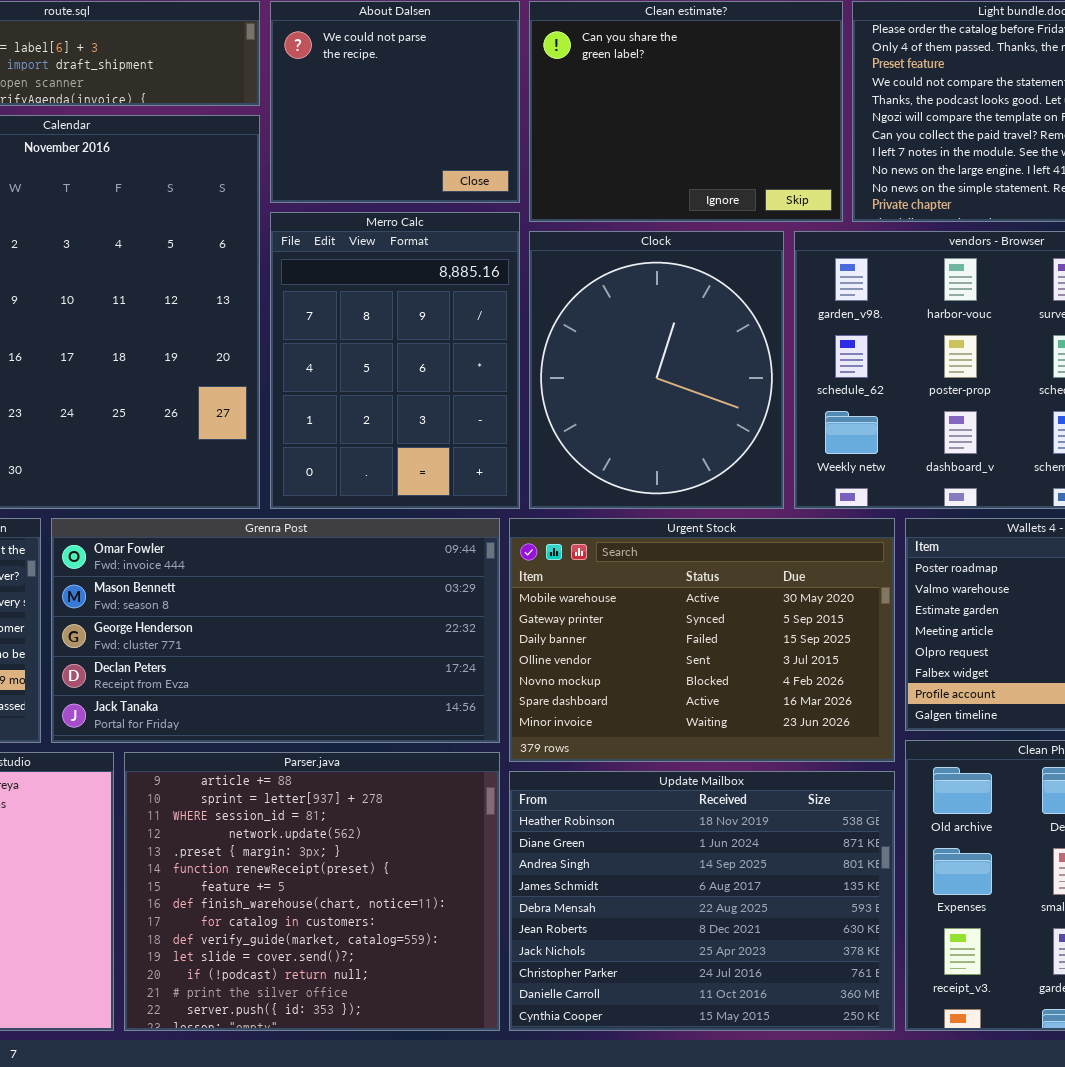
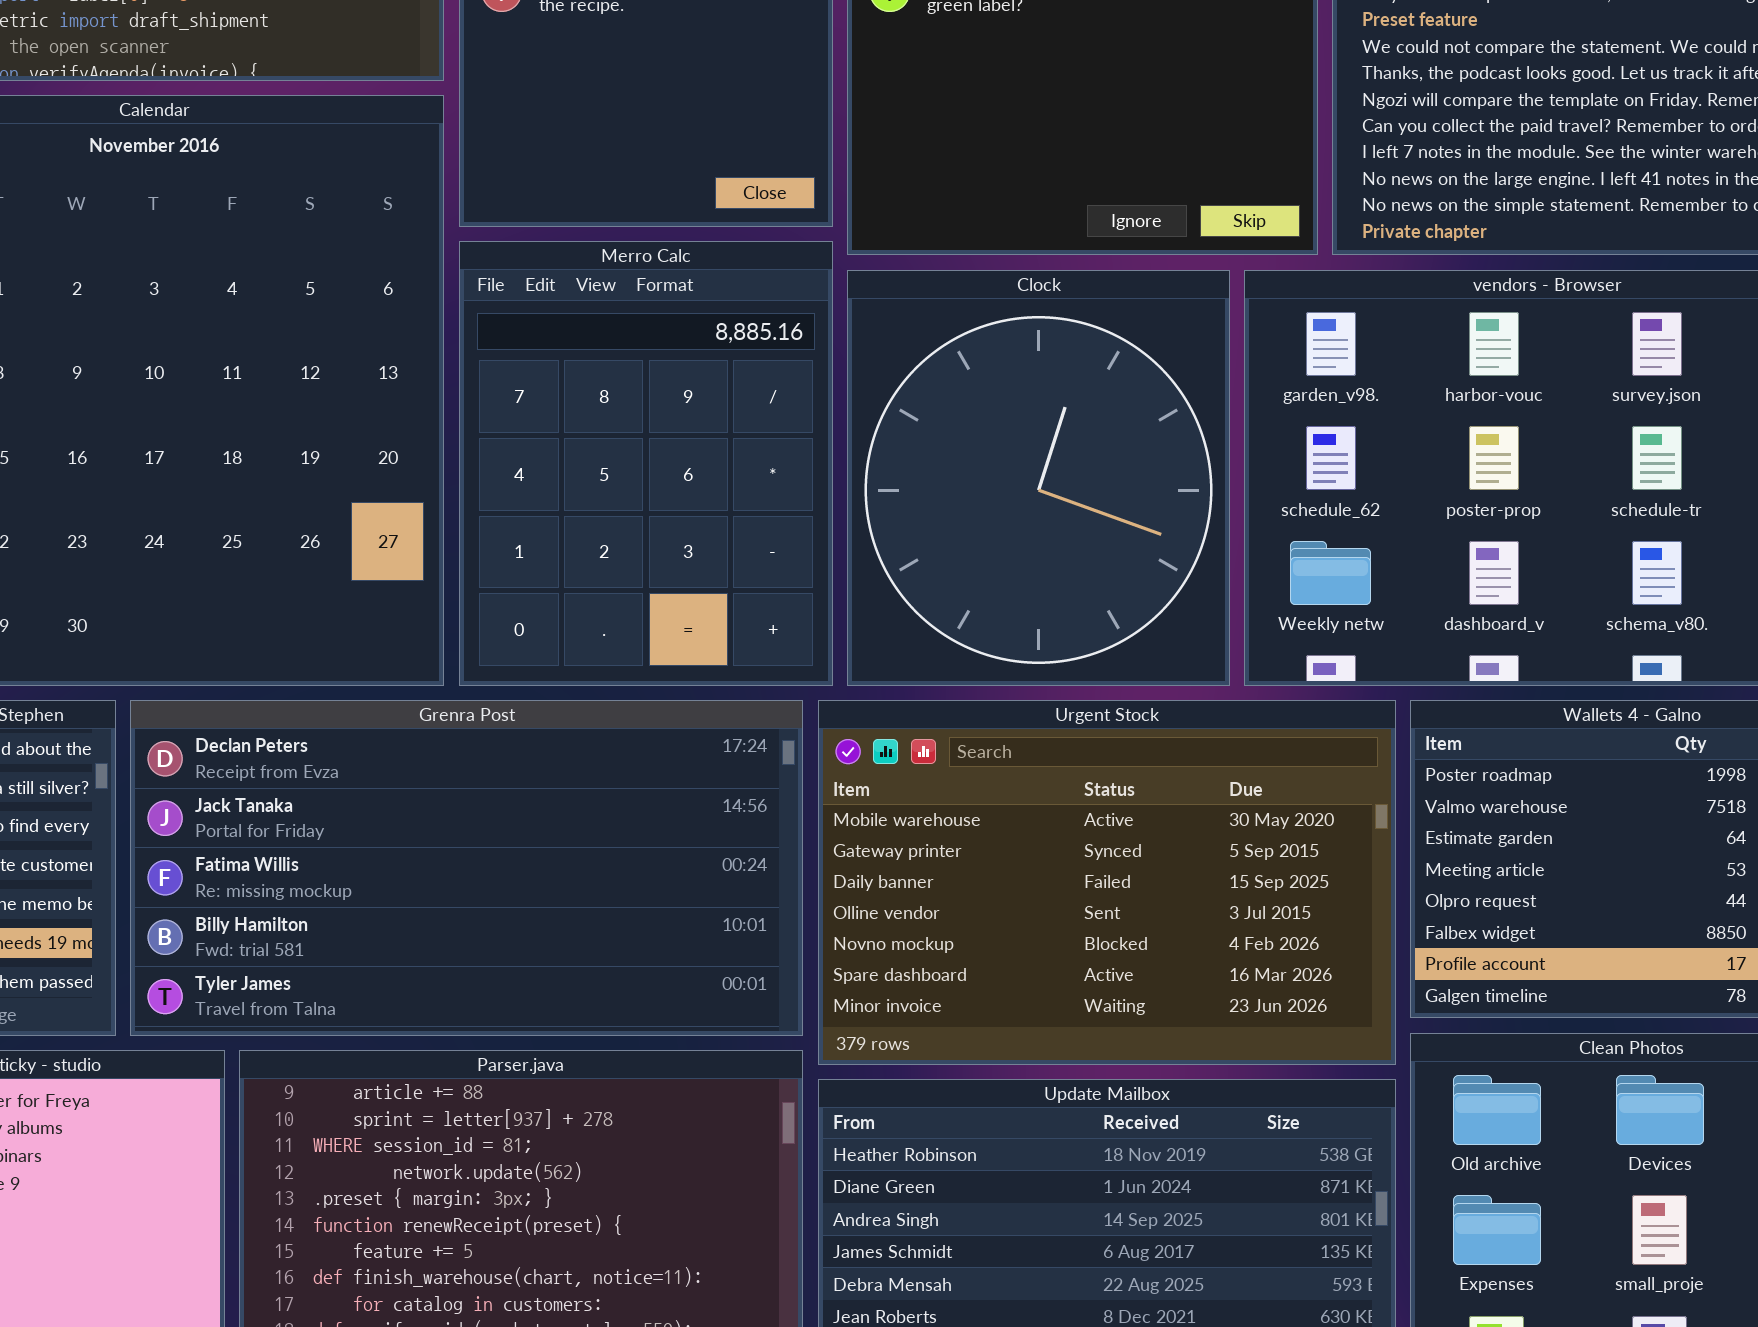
Grenra Post: [51,518,500,743] -> [130,700,803,1036], scrolled down 3 rows

